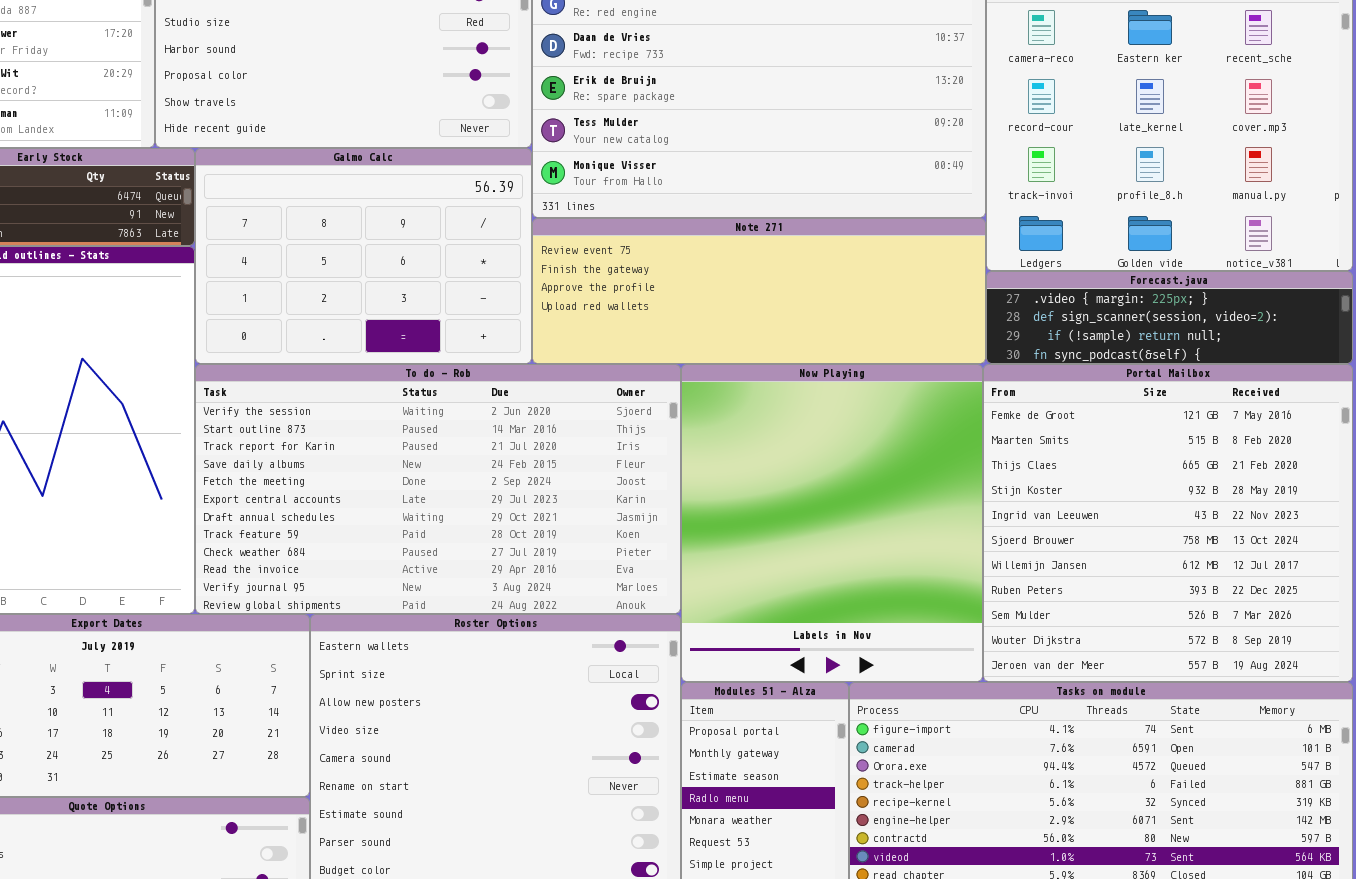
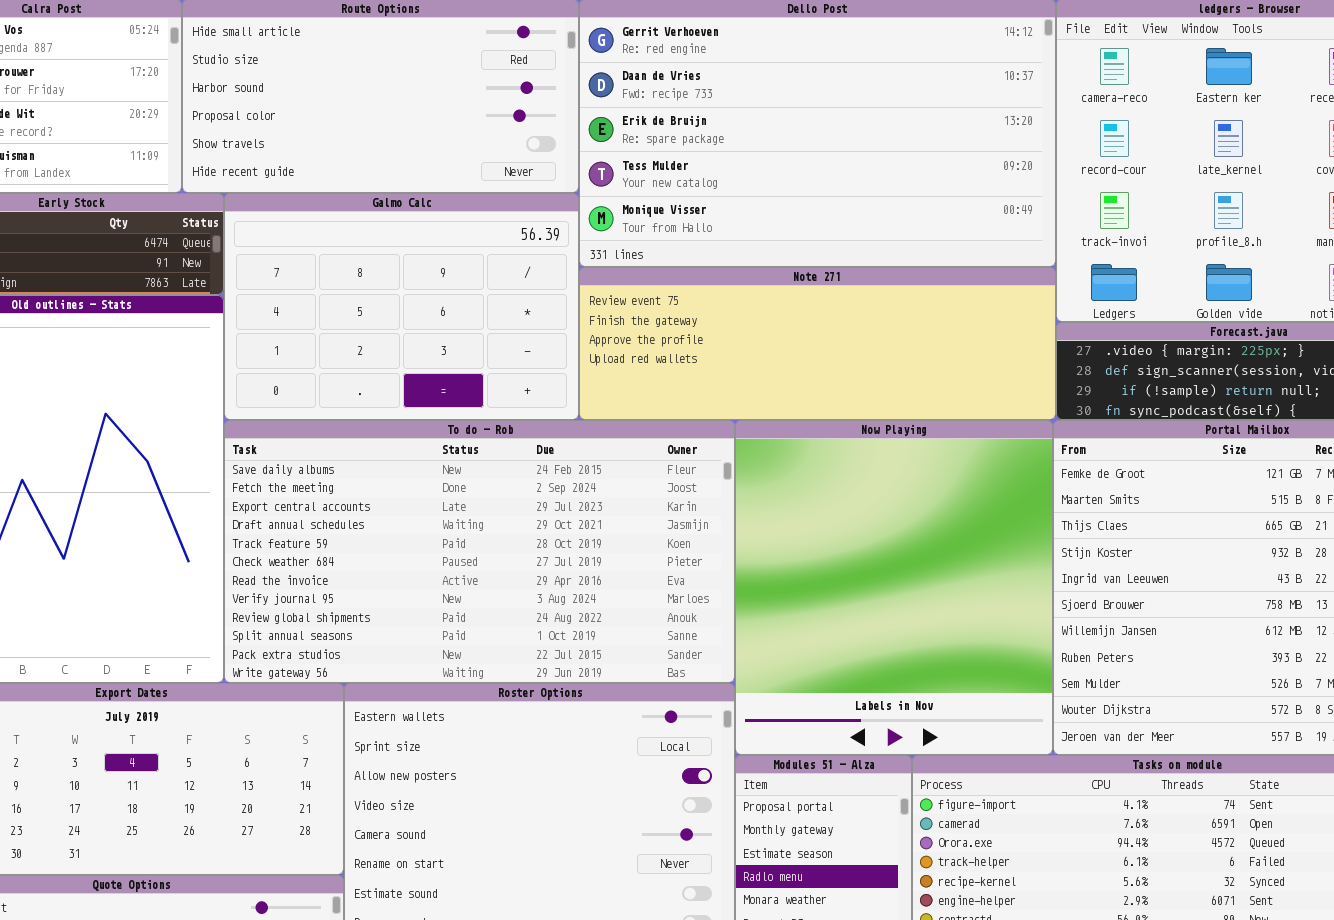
To do - Rob: [195,364,681,614] -> [224,420,735,683], scrolled down 3 rows

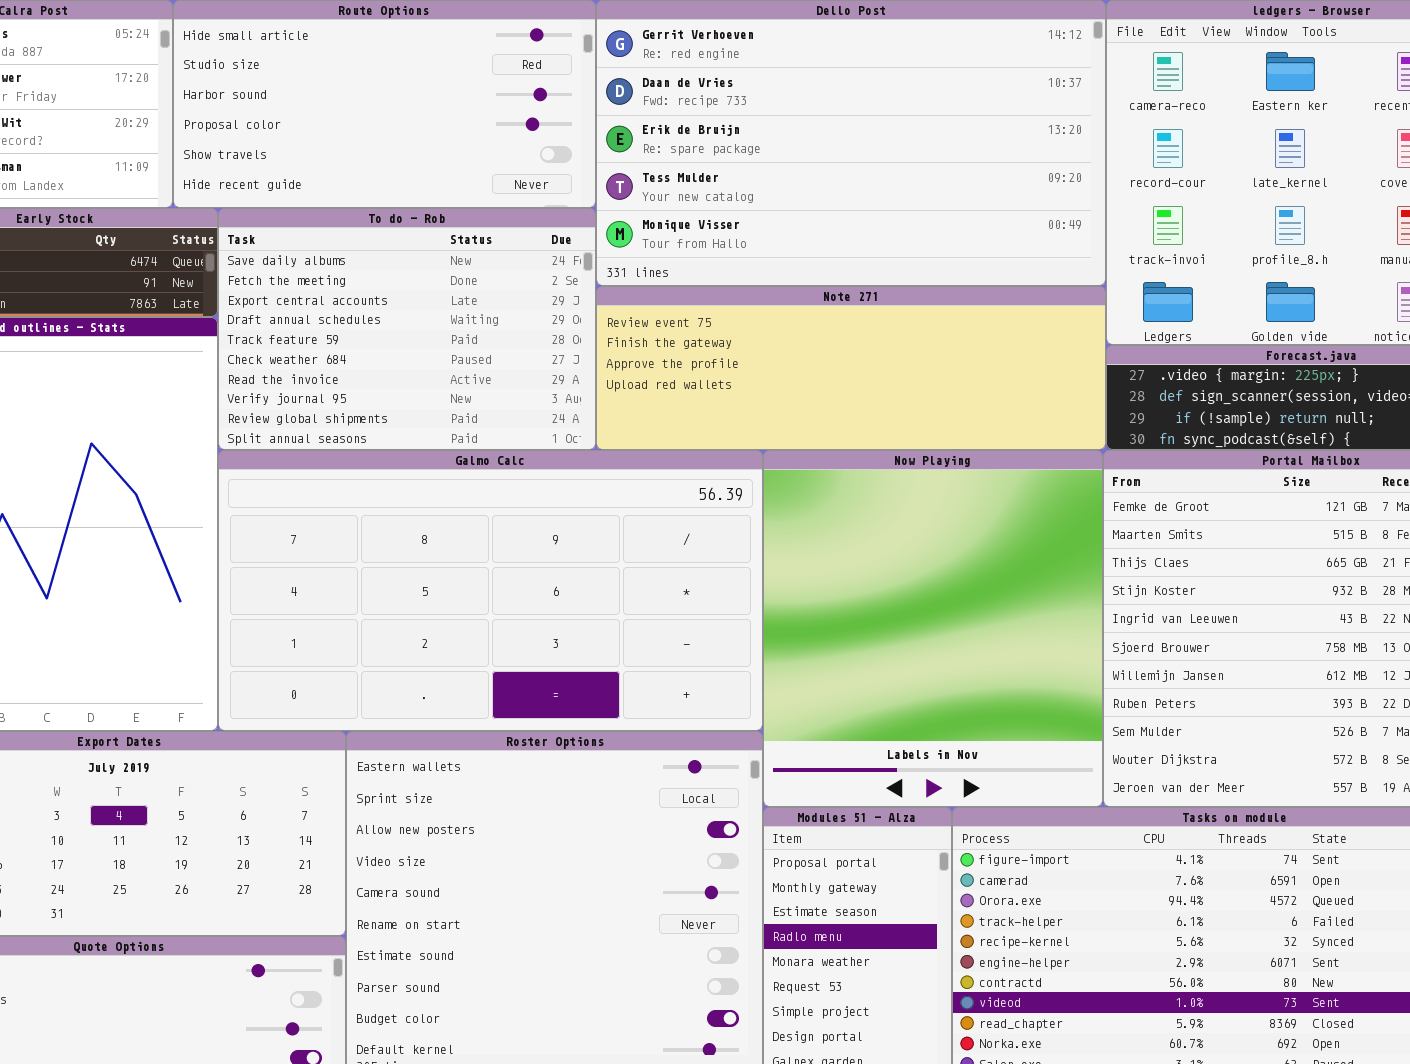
Galmo Calc: [224,193,579,420] -> [218,450,763,731], moved, resized
To do - Rob: [224,420,735,683] -> [218,208,596,450], moved, resized

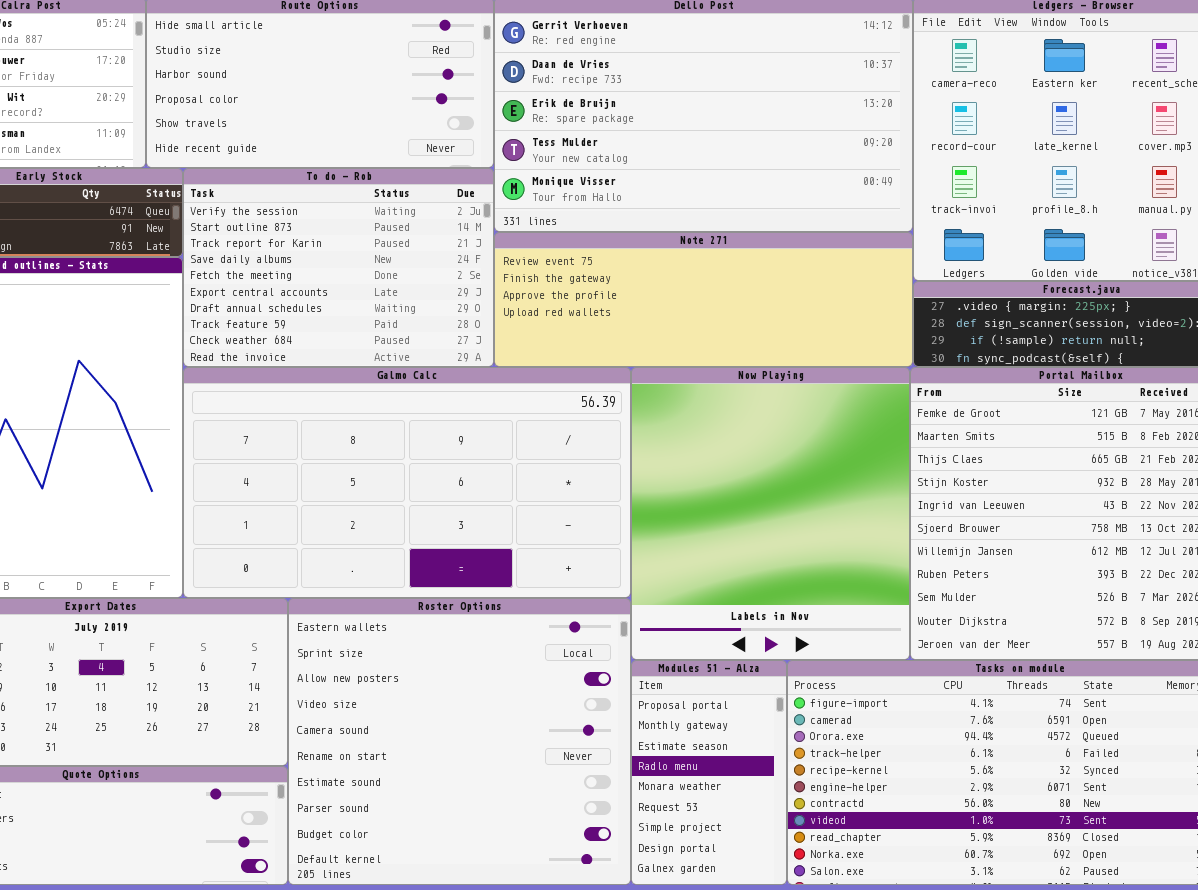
To do - Rob: [218,208,596,450] -> [183,168,494,367], scrolled up 3 rows

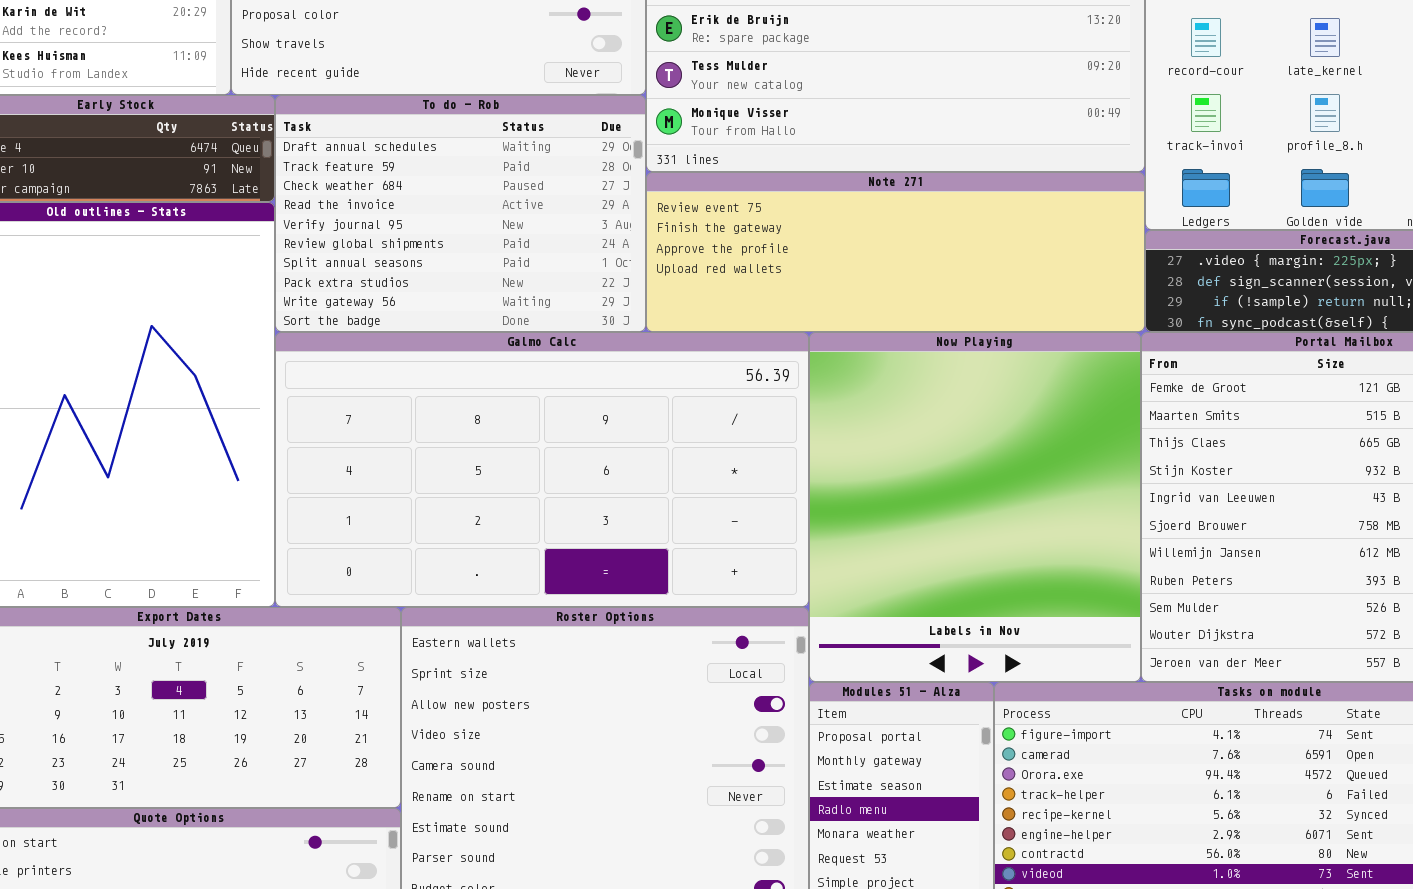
To do - Rob: [183,168,494,367] -> [275,95,646,332], scrolled down 6 rows

